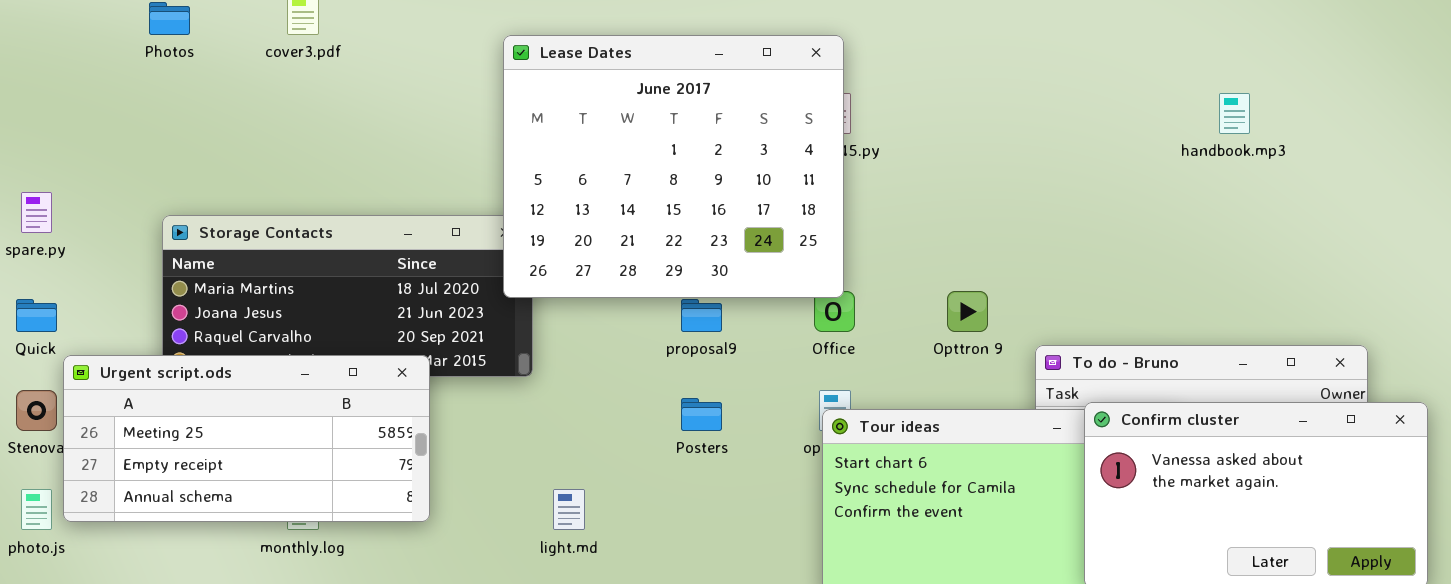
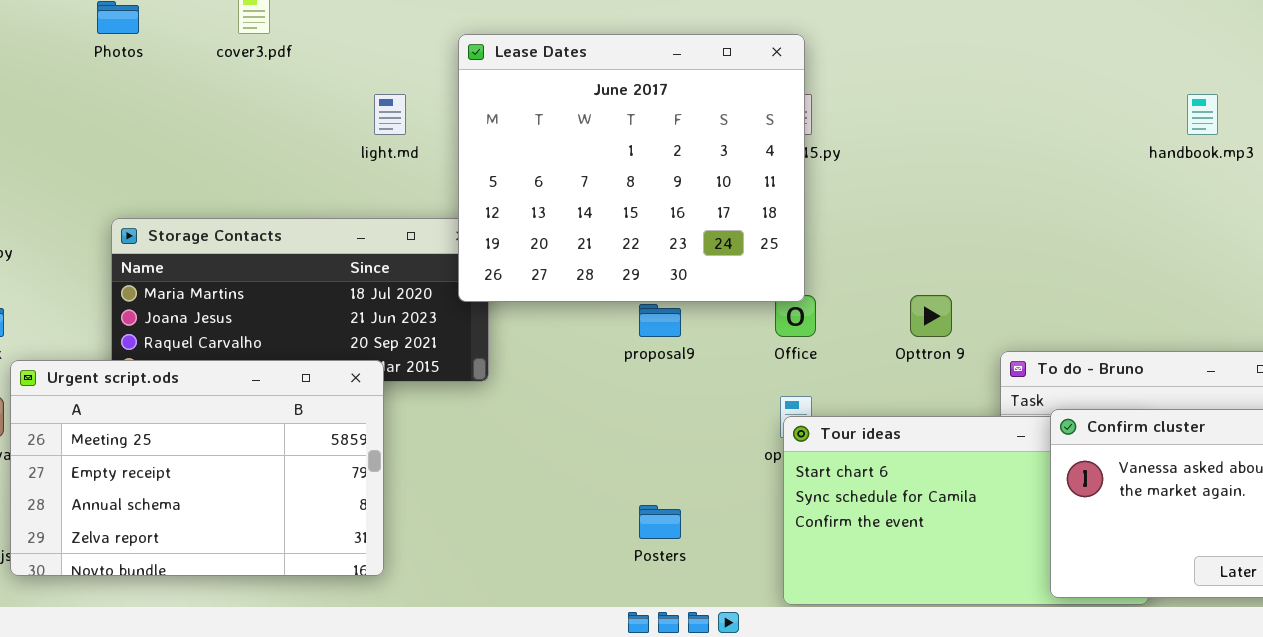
Urgent script.ods: [63,355,430,522] -> [10,360,384,576], resized
Posters: [681,398,722,431] -> [639,505,681,539], moved
light.md: [553,489,585,530] -> [374,94,406,135], moved

